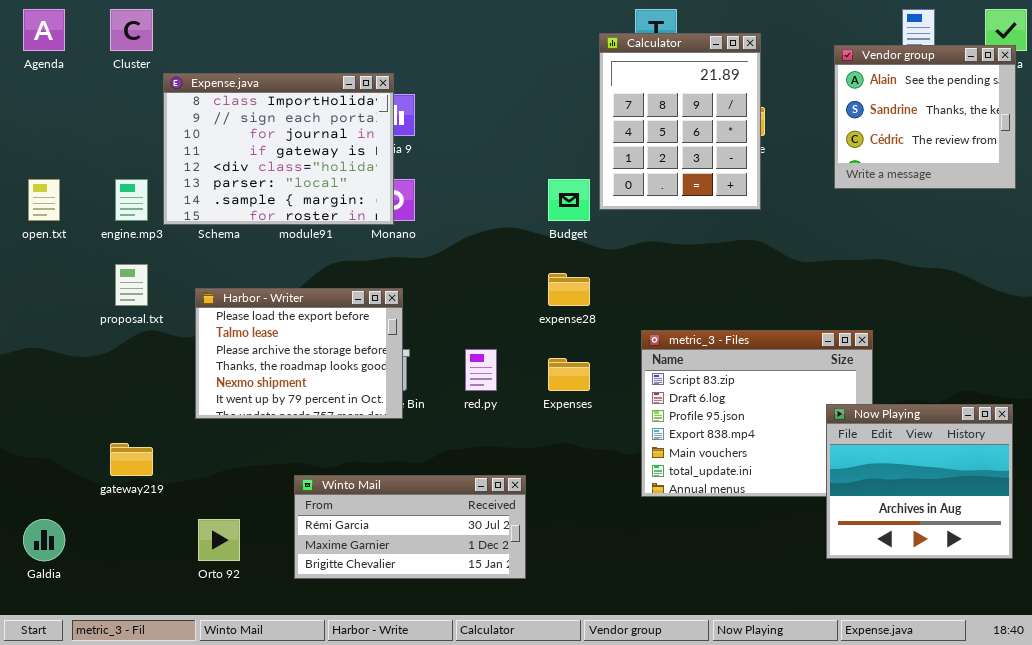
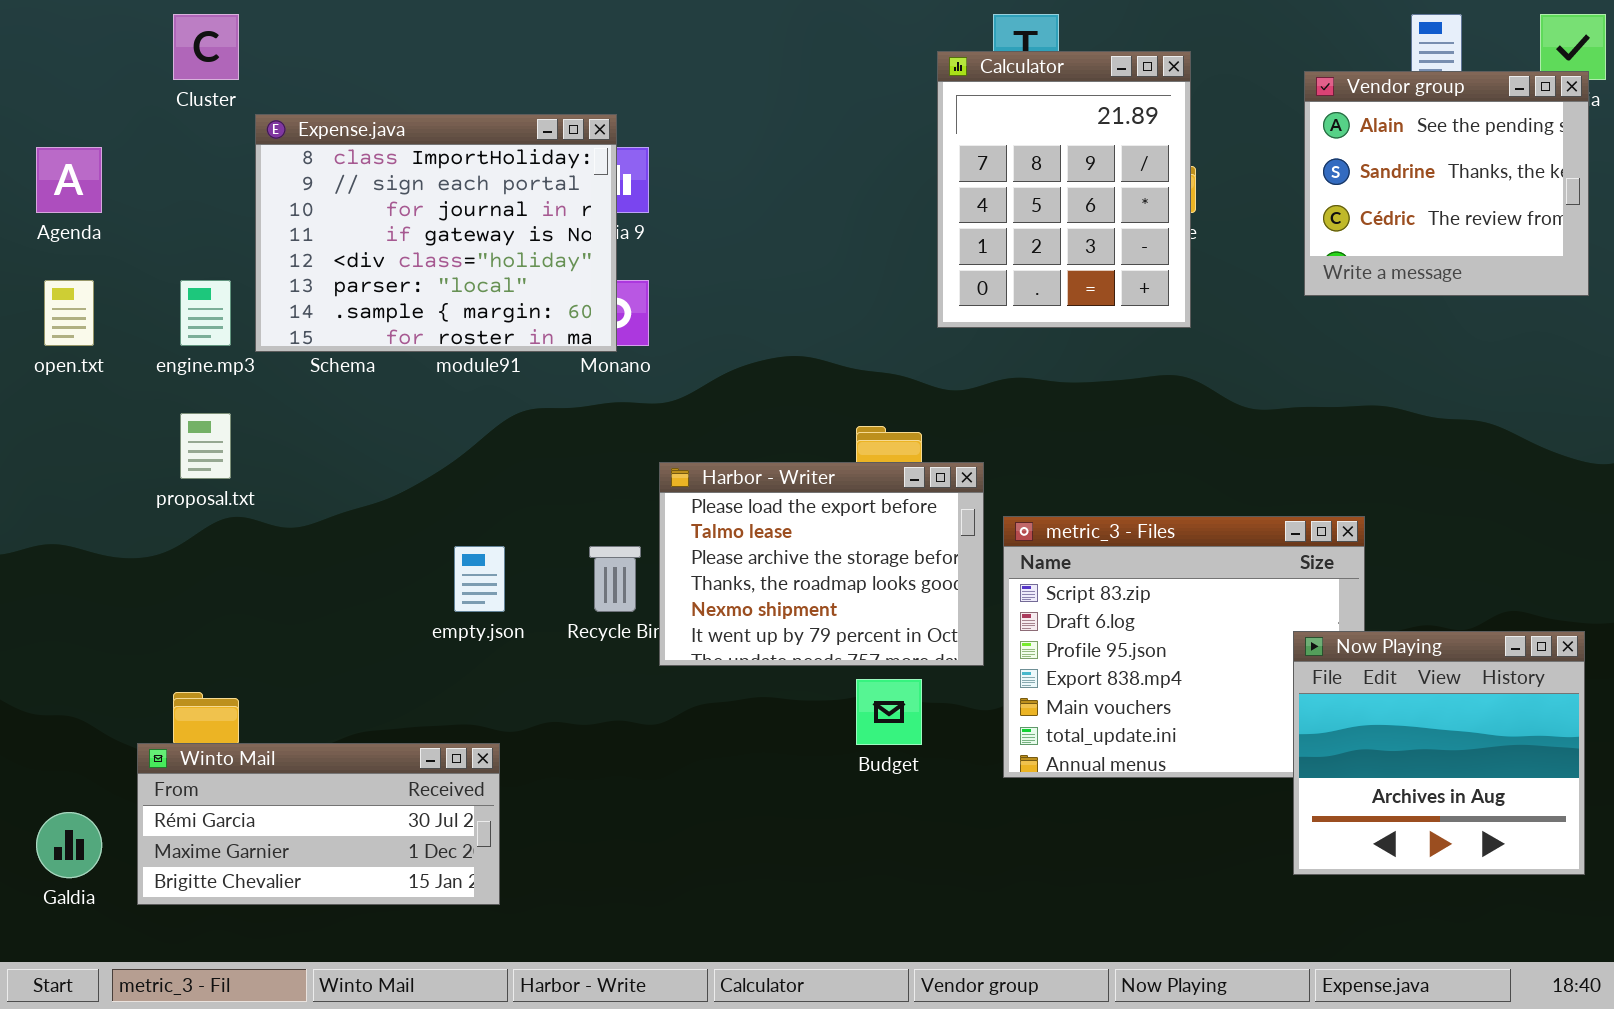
Agenda: [23,9,65,51] -> [36,147,102,213], moved
Budget: [548,179,590,221] -> [856,679,922,745], moved
Harbor - Writer: [195,288,403,419] -> [659,462,984,666], moved
Winto Mail: [294,475,526,579] -> [137,743,500,905], moved

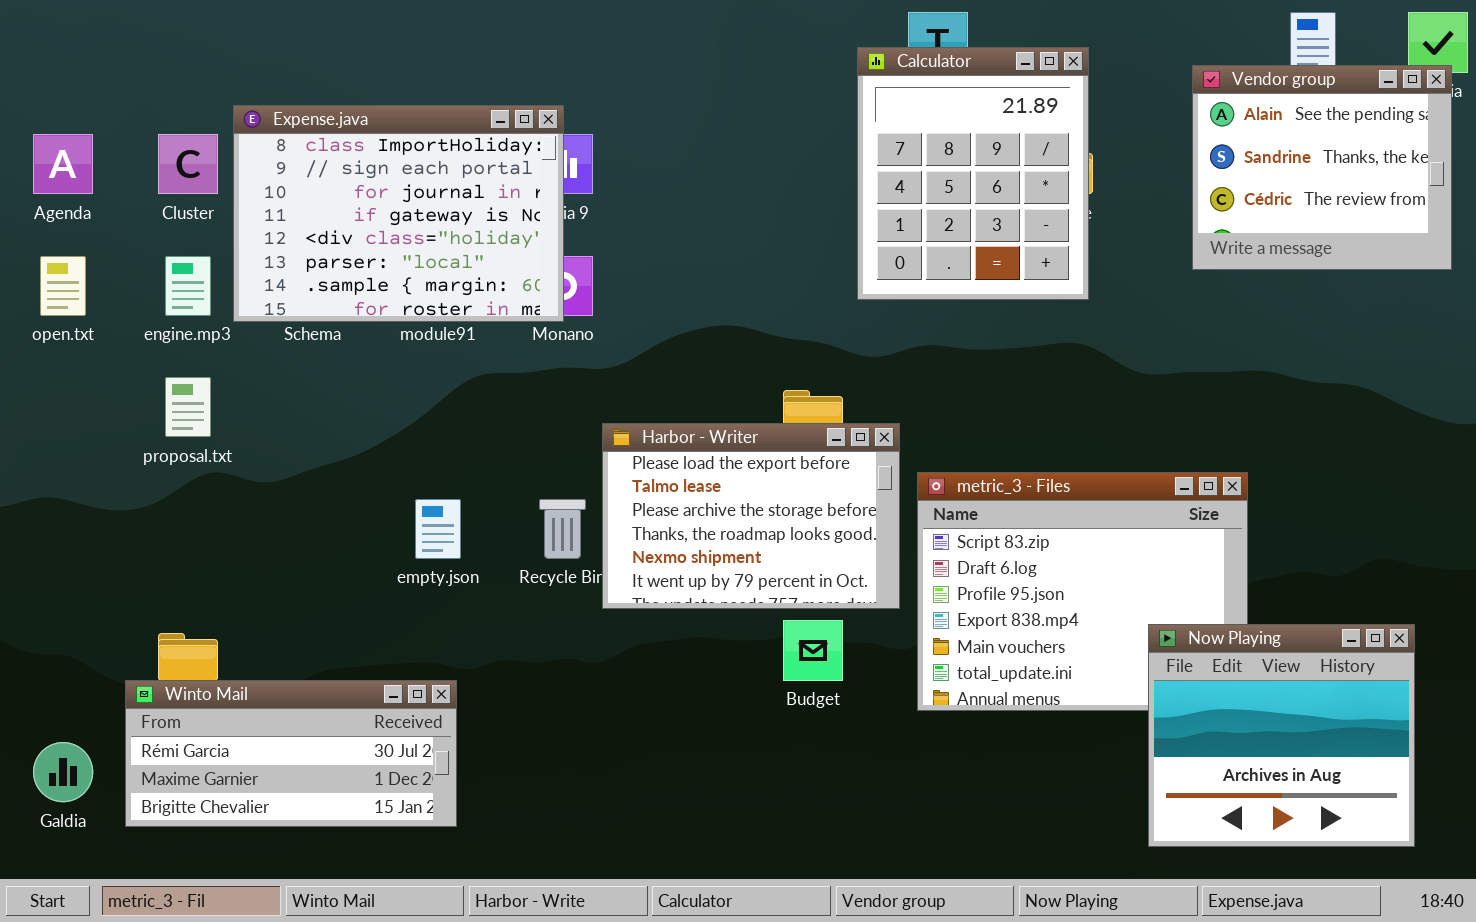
Cluster: [173,14,239,80] -> [158,134,218,194], moved
Now Playing: [1293,631,1585,875] -> [1148,624,1415,847], moved

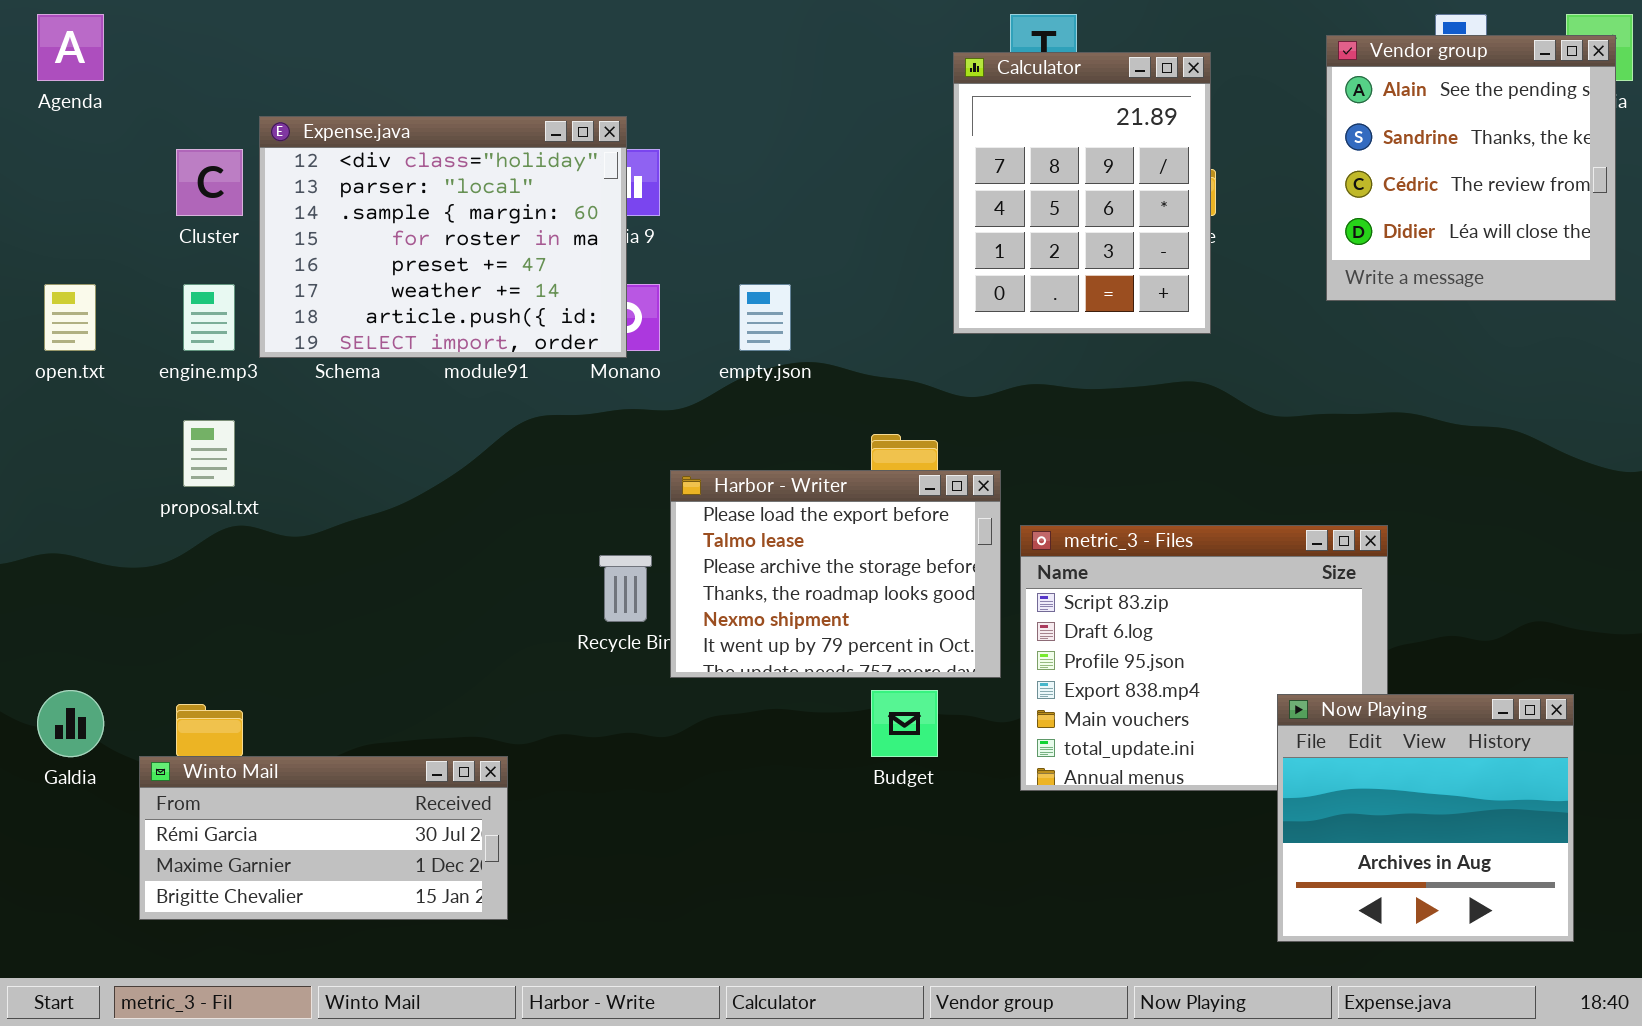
Vendor group: [1192,65,1452,270] -> [1326,35,1616,301], resized
Expense.java: [233,105,564,322] -> [259,116,627,358], scrolled down 4 rows
Agenda: [33,134,93,194] -> [37,14,104,81], moved
empty.json: [415,499,461,559] -> [739,284,791,351], moved
Galdia: [33,742,93,802] -> [37,690,104,757], moved

